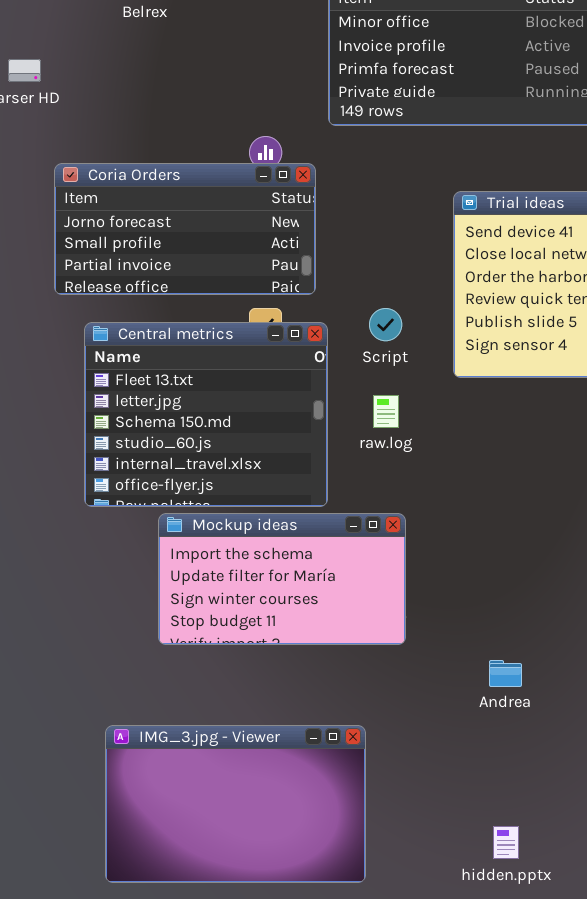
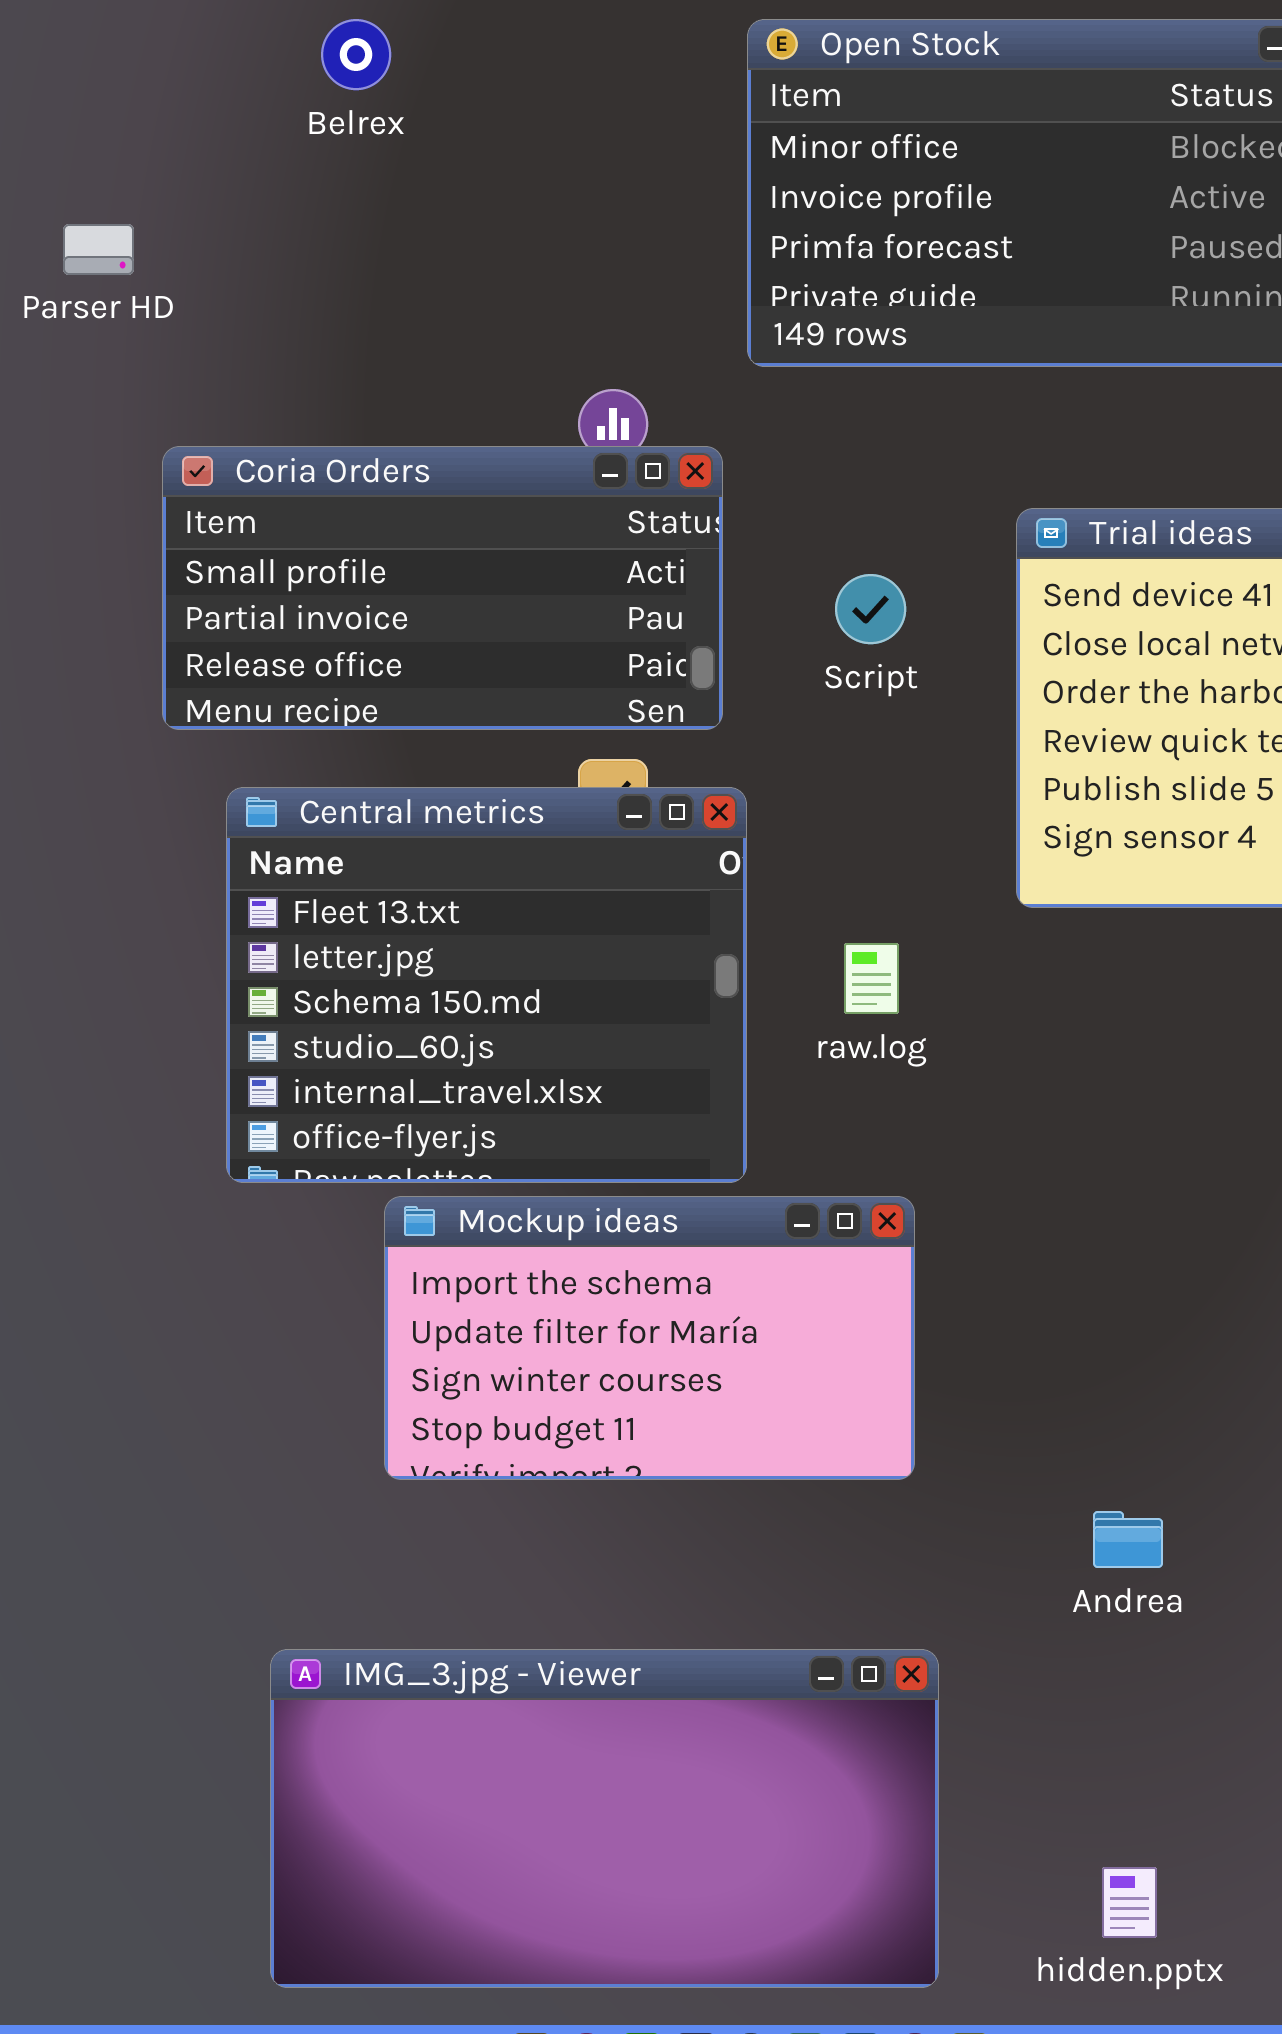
Coria Orders: [54,163,316,295] -> [162,446,723,730], scrolled down 1 row
Script: [369,308,402,341] -> [835,574,906,644], moved
IMG_3.jpg - Viewer: [105,725,366,883] -> [270,1649,939,1988], resized

